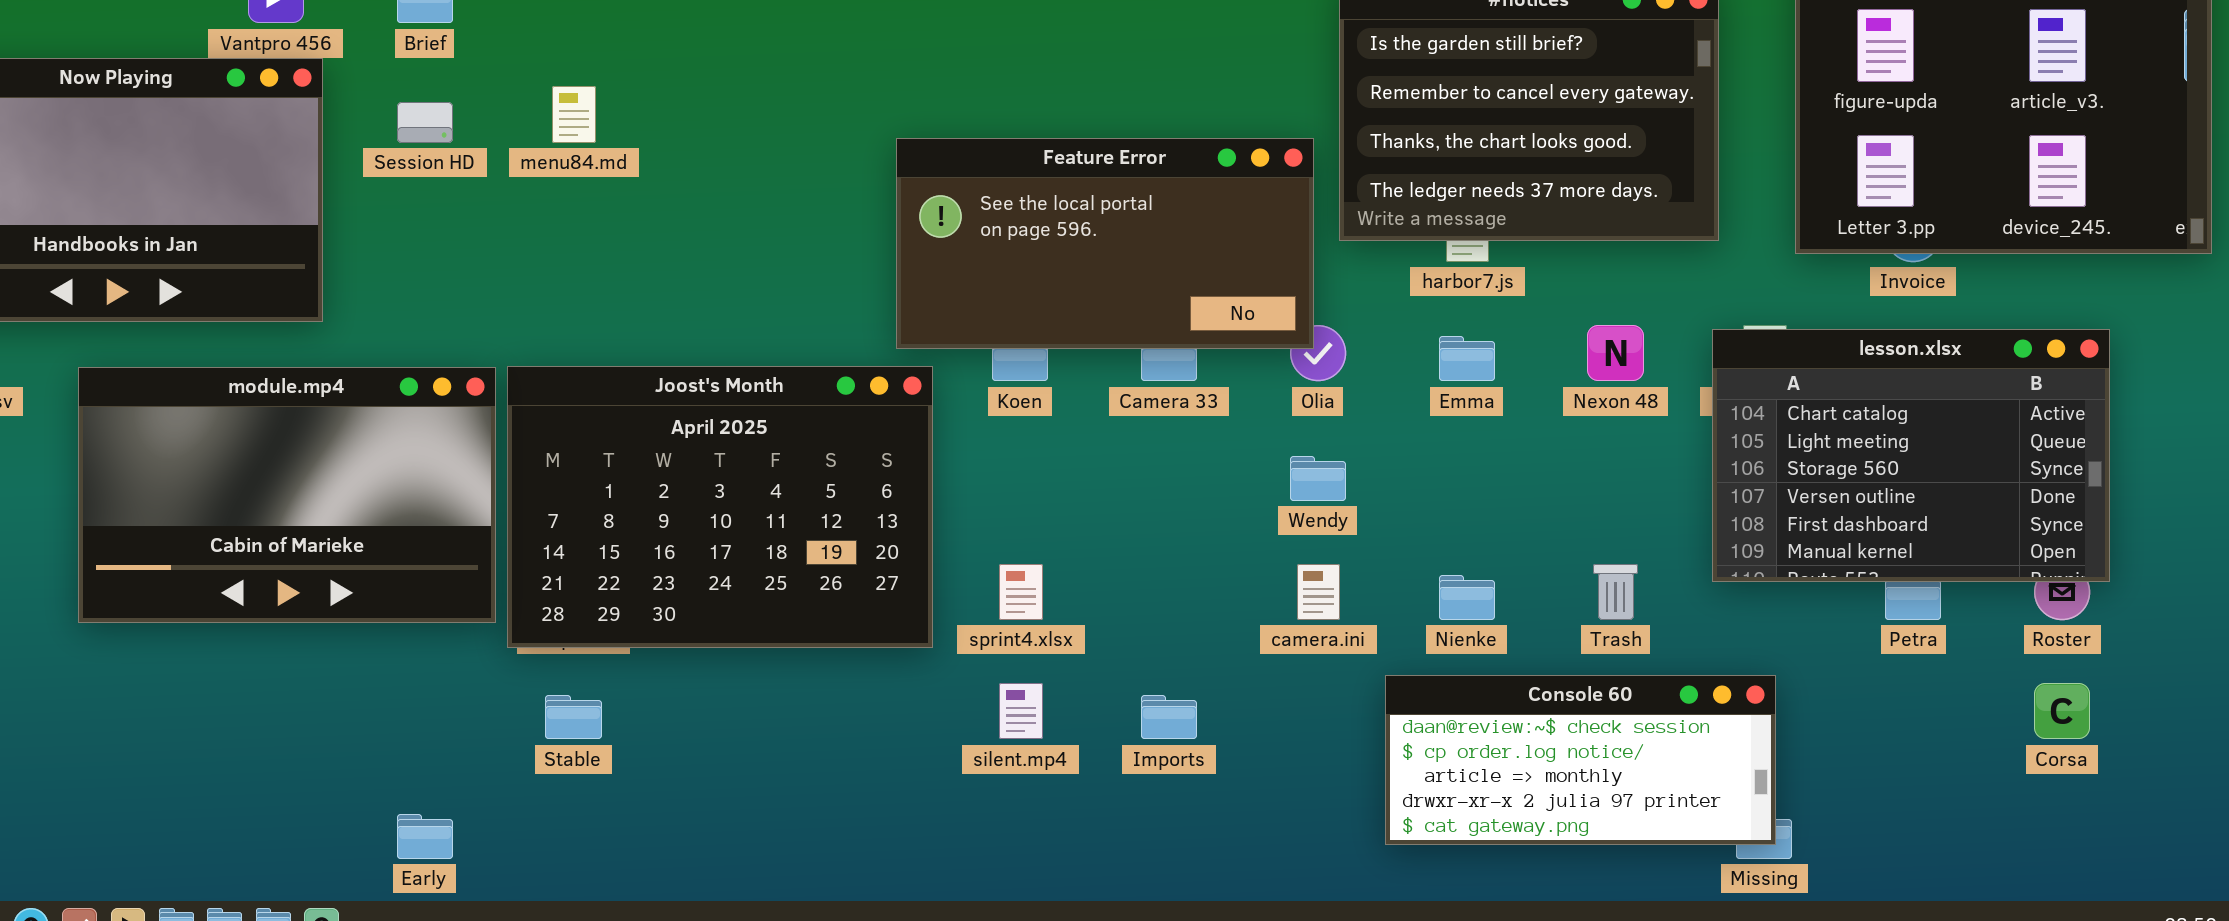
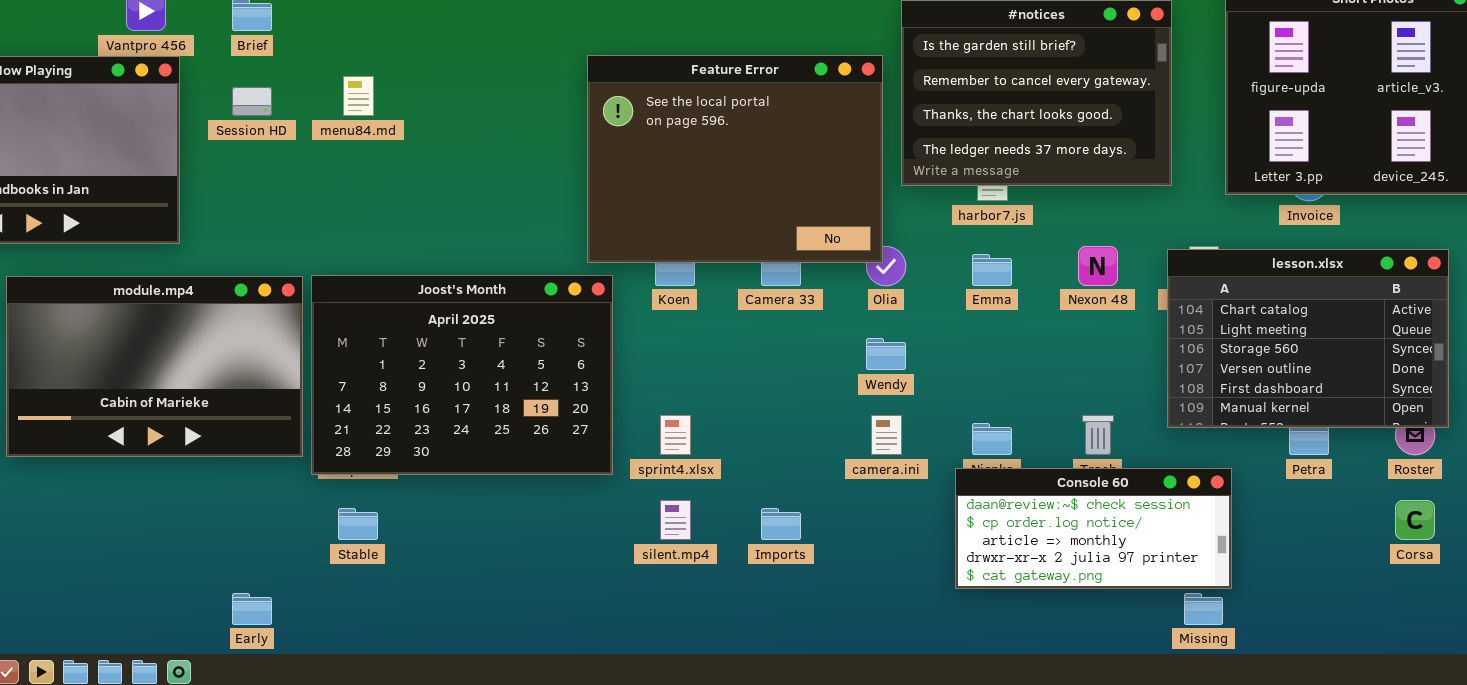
Feature Error: [896,138,1314,349] -> [587,55,883,263], resized
Console 60: [1385,675,1776,845] -> [955,468,1232,589], moved

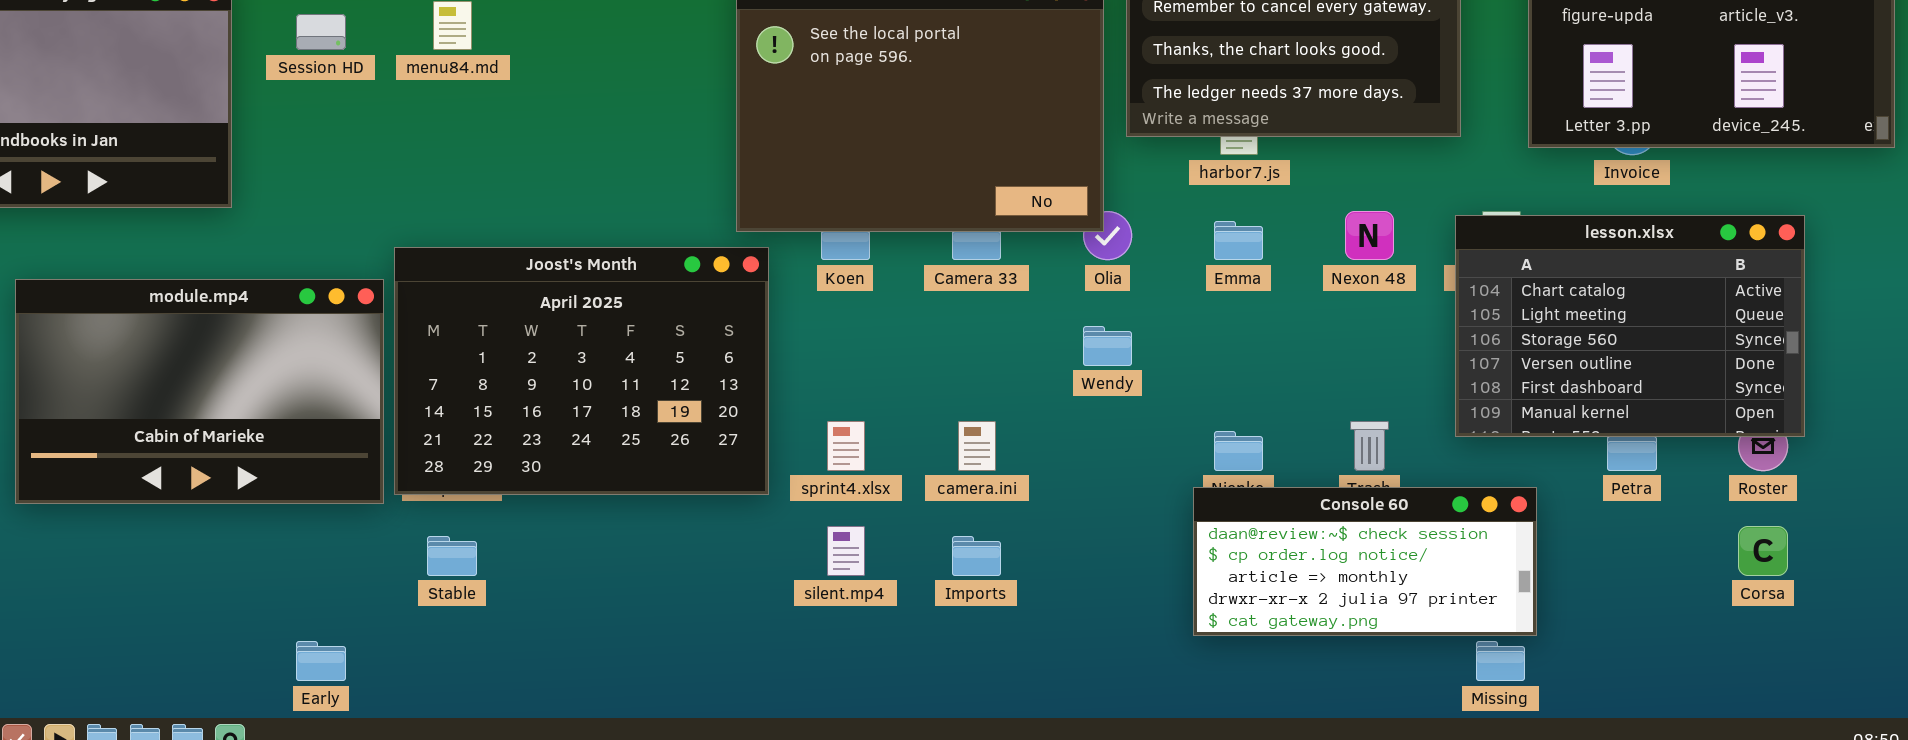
module.mp4: [6,276,303,457] -> [15,279,384,504], moved
camera.ini: [871,415,902,455] -> [958,421,996,471], moved

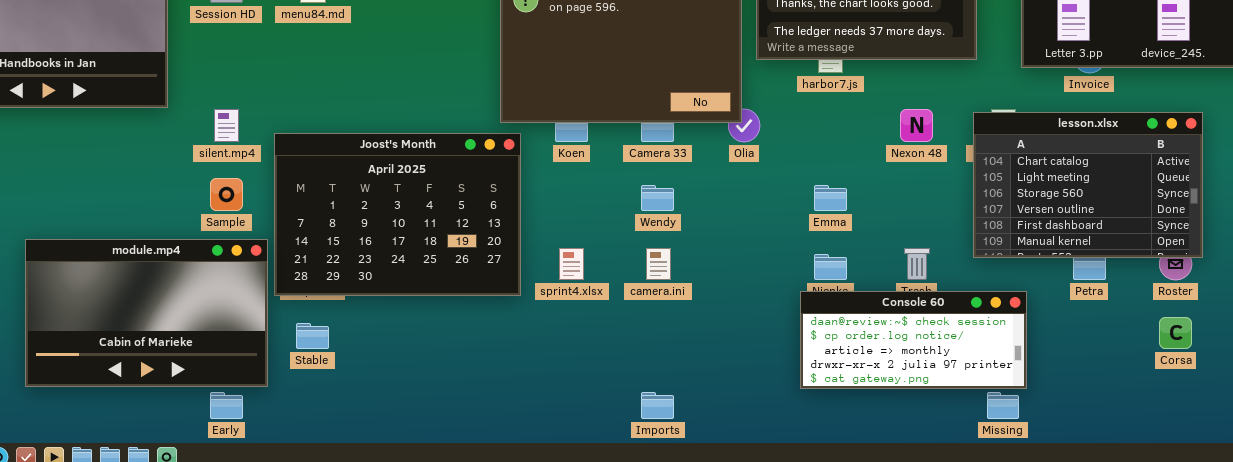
Emma: [1214,221,1263,260] -> [814,185,847,211], moved
module.mp4: [15,279,384,504] -> [25,239,268,387], moved
Wendy: [1083,326,1132,366] -> [641,185,674,211], moved
silent.mp4: [827,526,865,576] -> [214,109,239,142], moved
Imports: [952,536,1001,576] -> [641,392,674,419], moved

